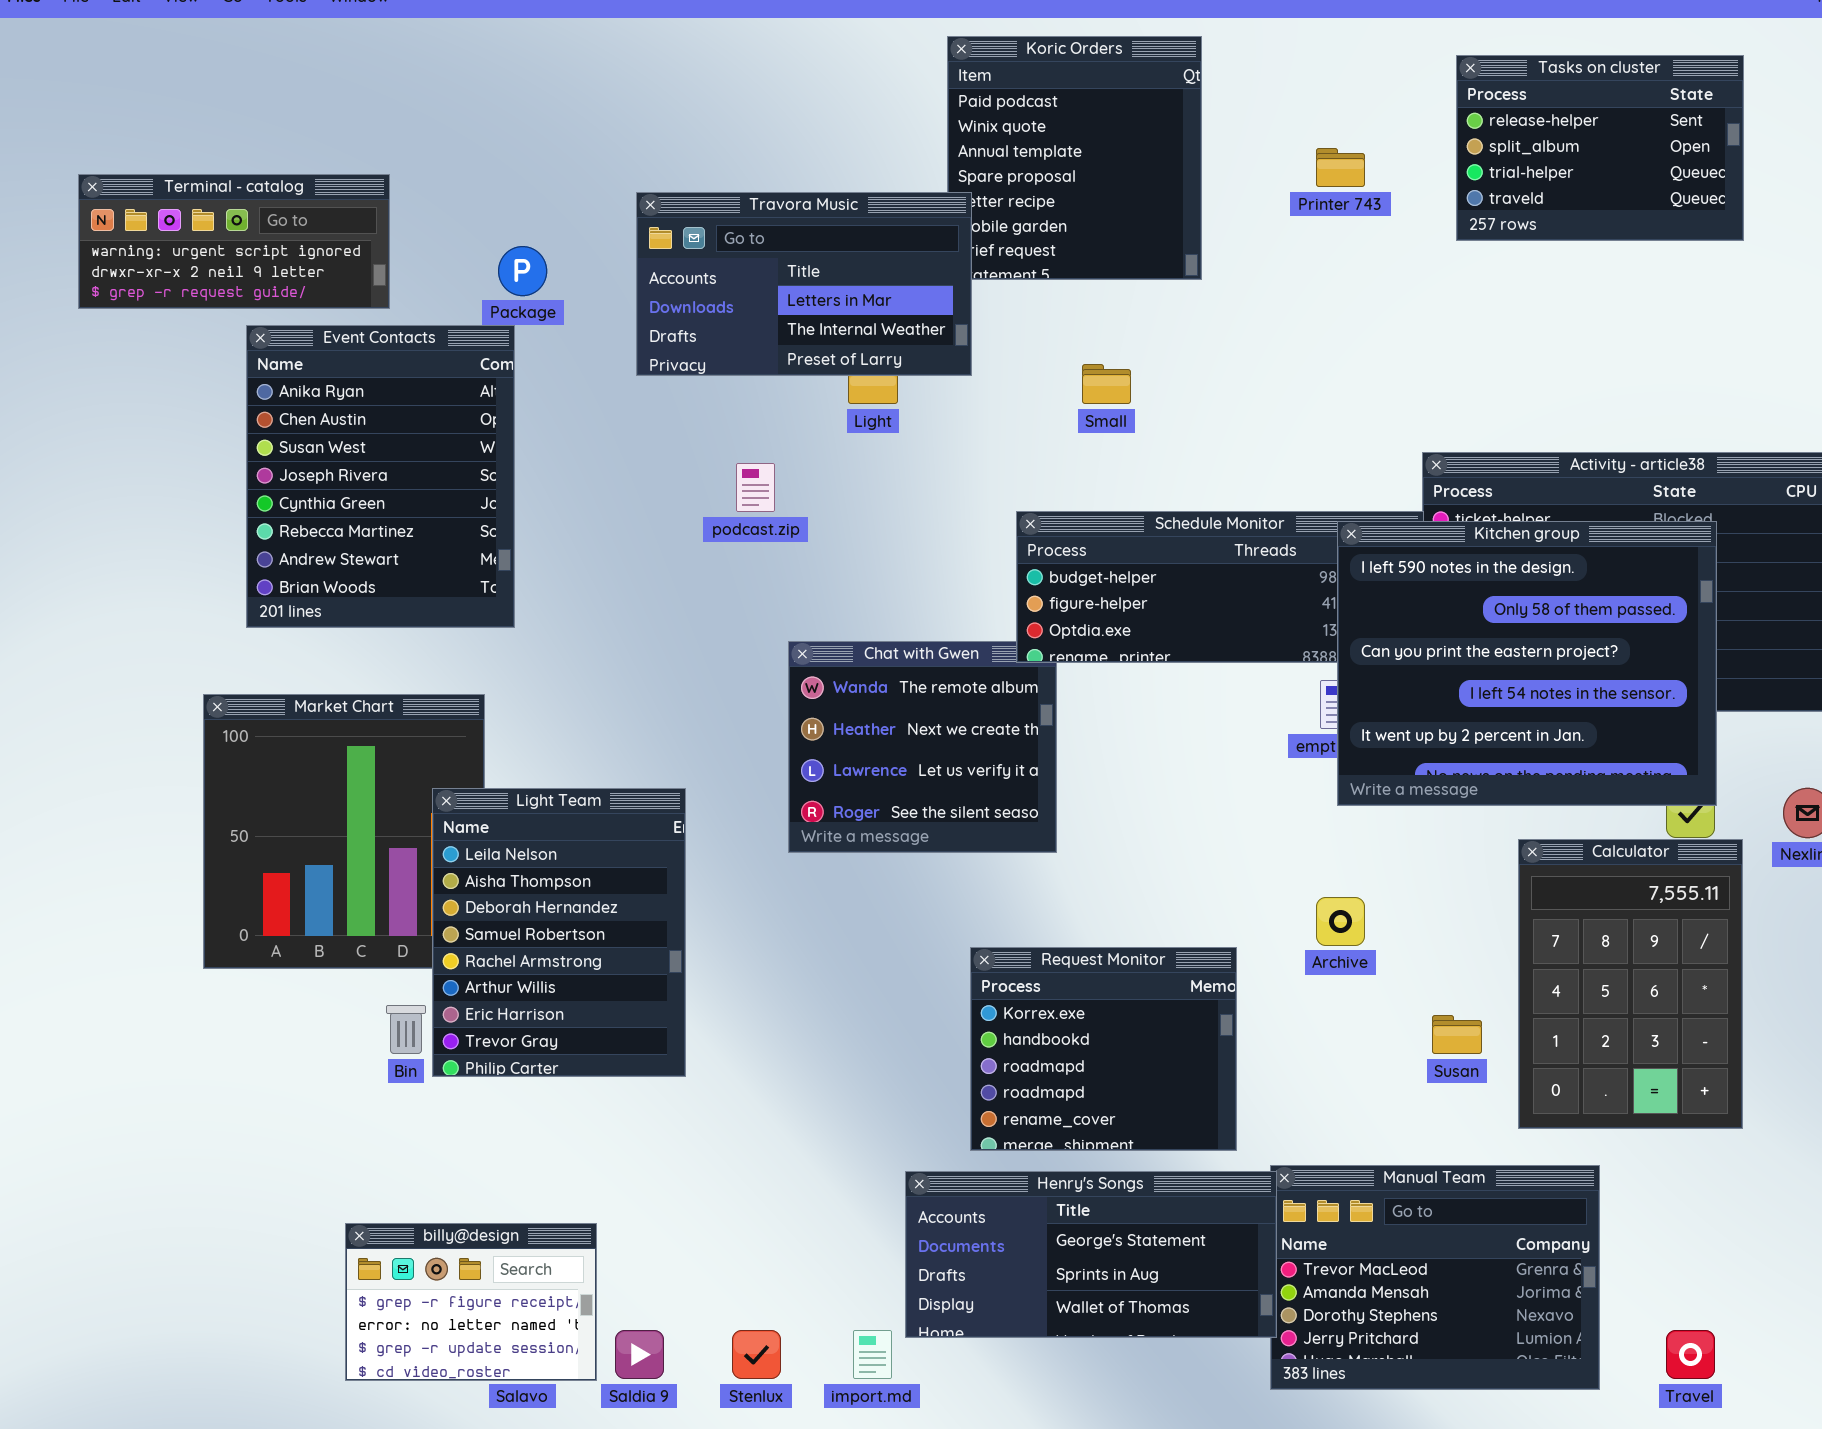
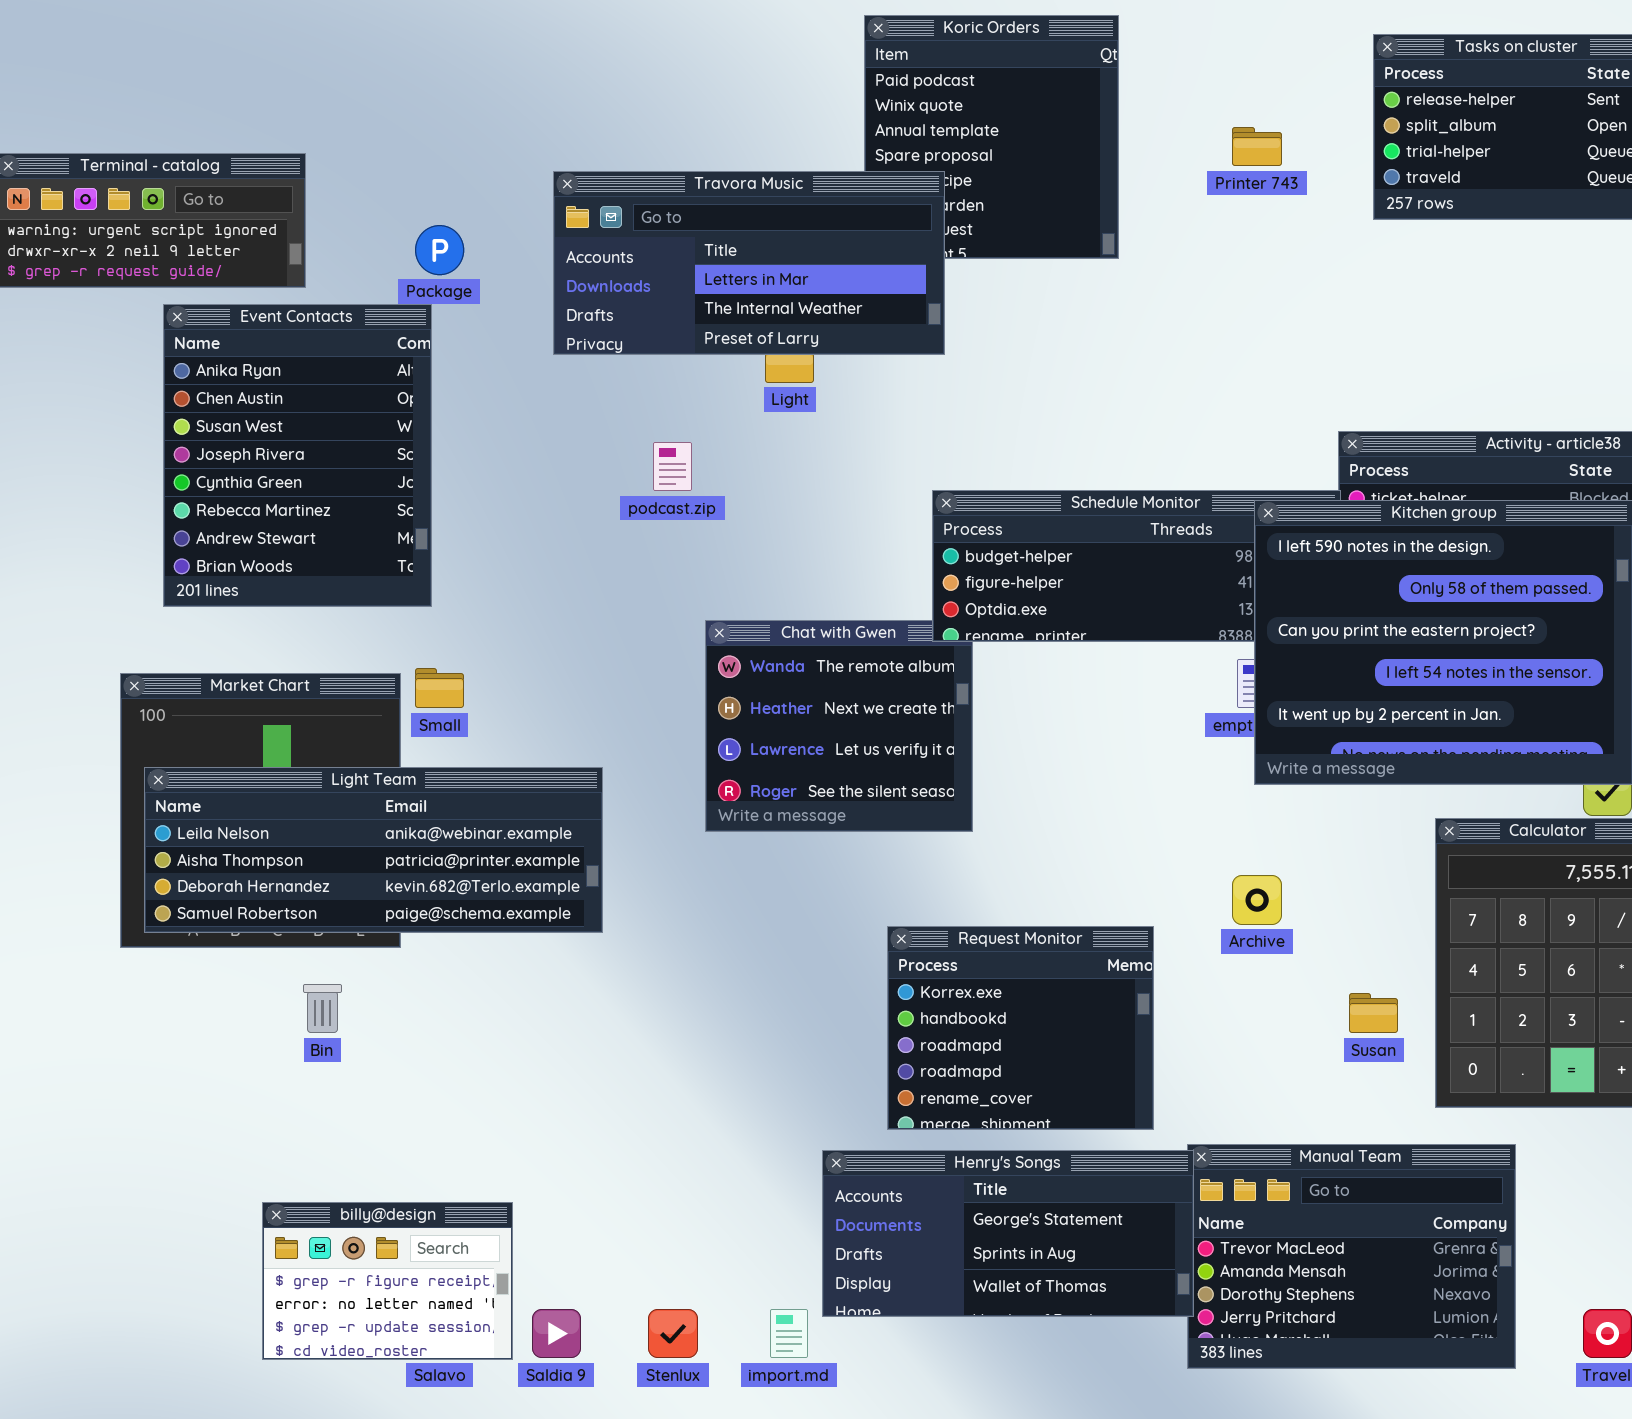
Travora Music: [636,192,972,376] -> [553,171,945,355], resized
Small: [1082,364,1131,404] -> [415,668,464,708], moved
Light Team: [432,788,686,1077] -> [144,767,603,933], resized

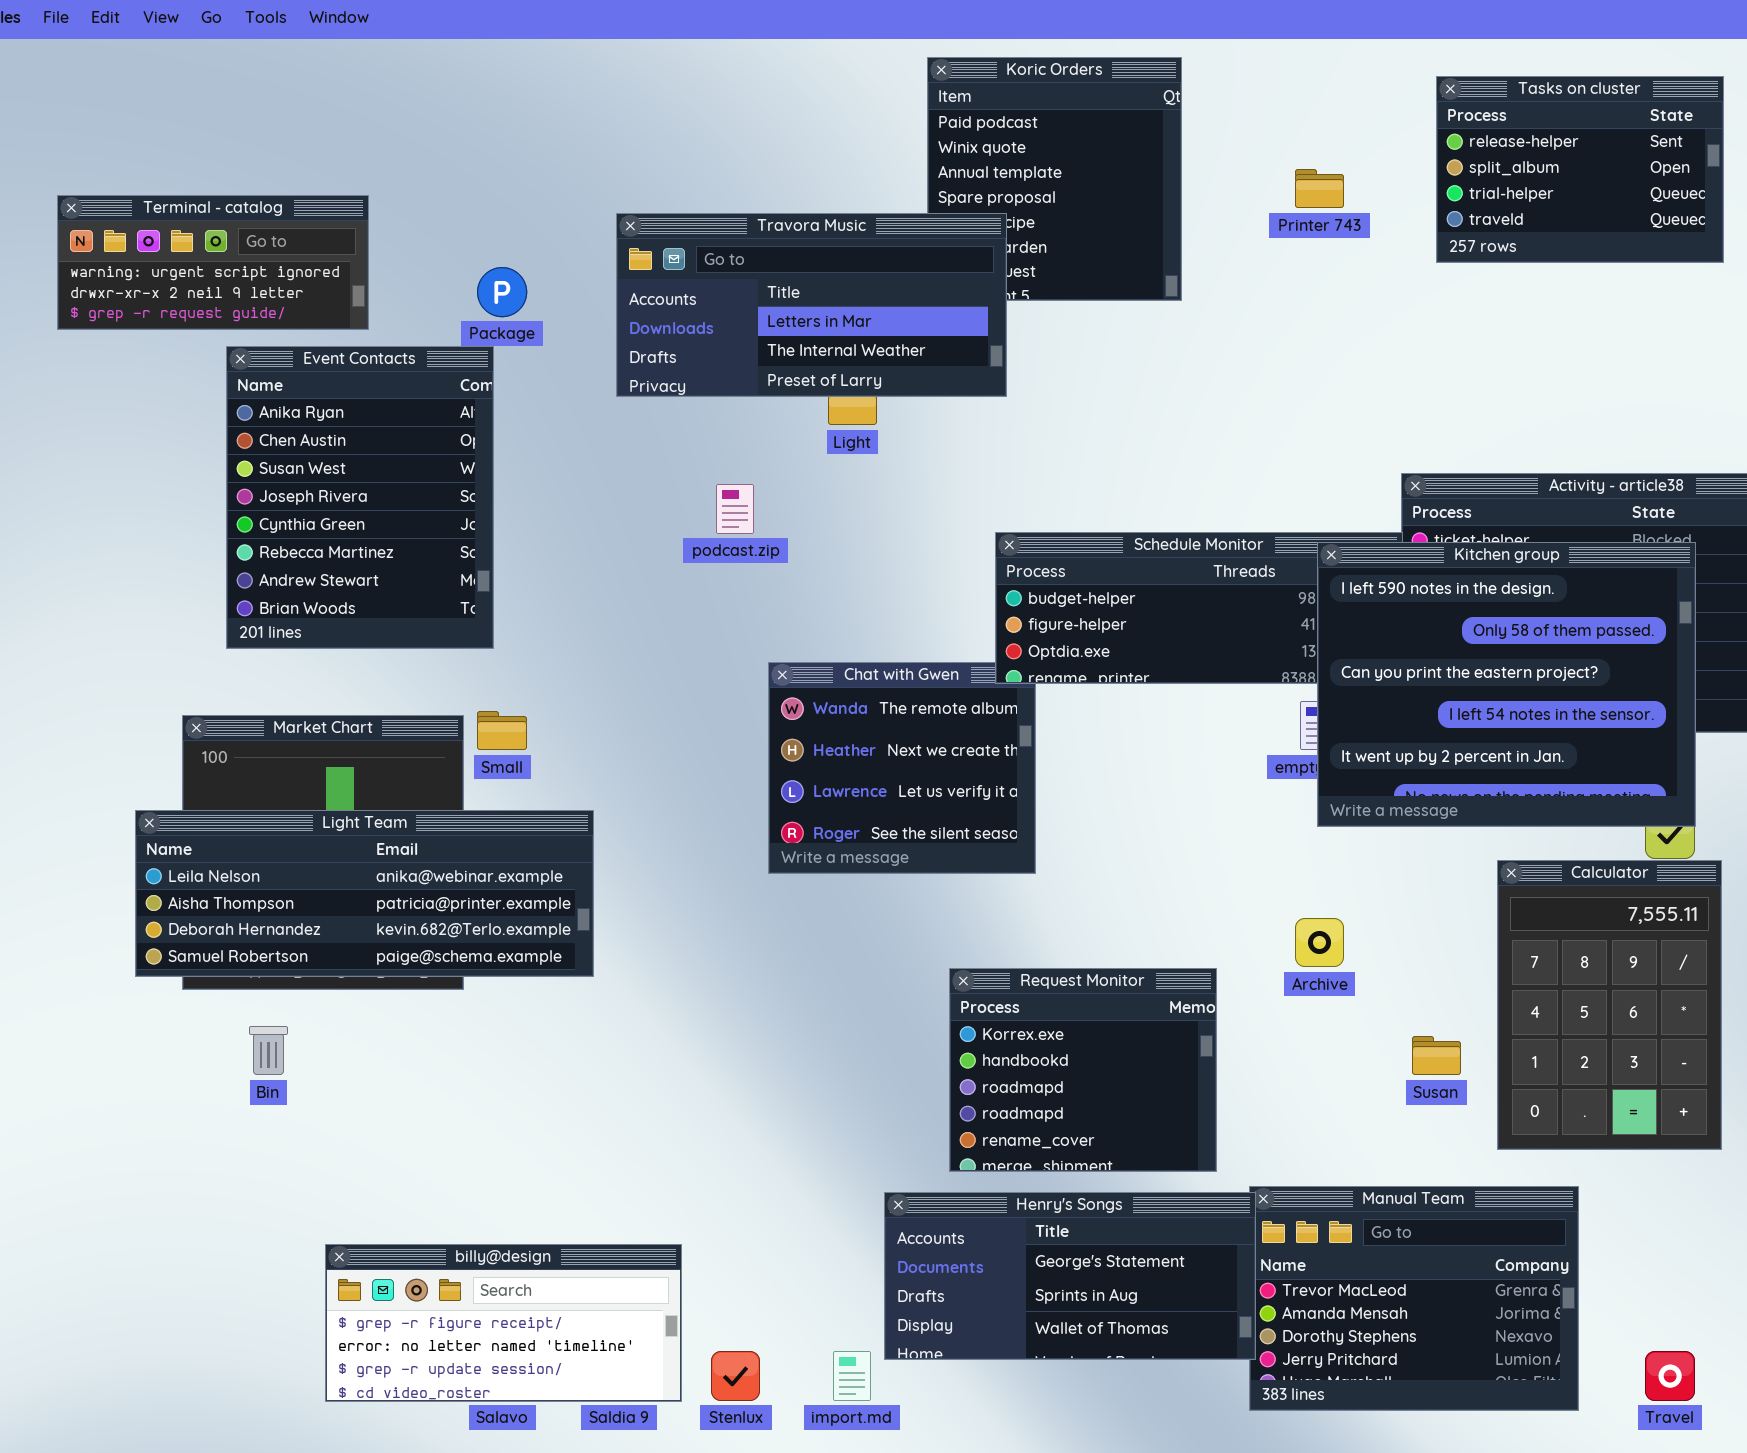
Light Team: [144,767,603,933] -> [135,810,594,977], moved
Bin: [303,984,342,1033] -> [249,1026,288,1075], moved
billy@design: [262,1202,513,1360] -> [325,1244,682,1402], resized

